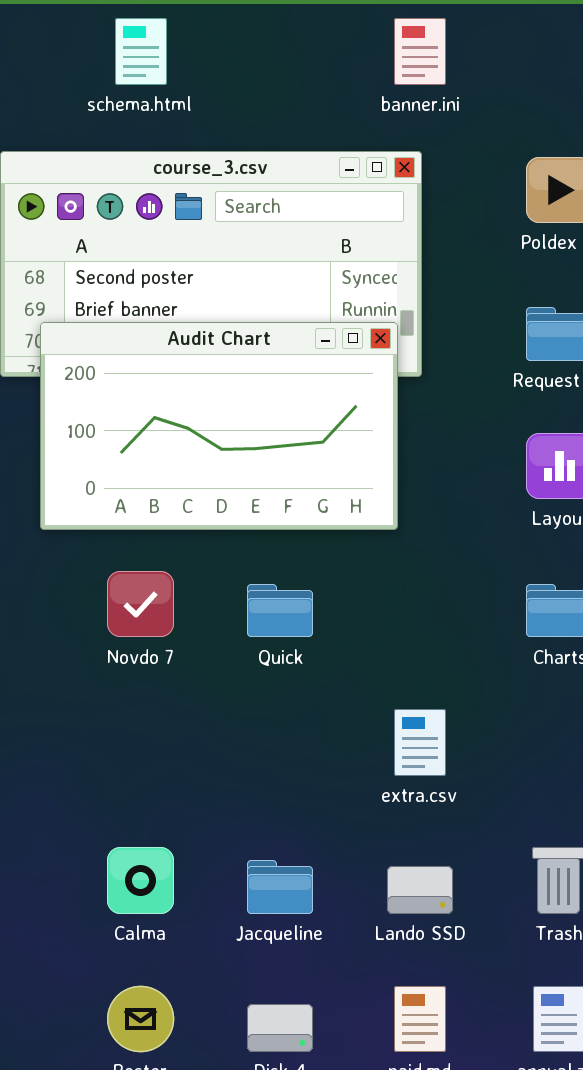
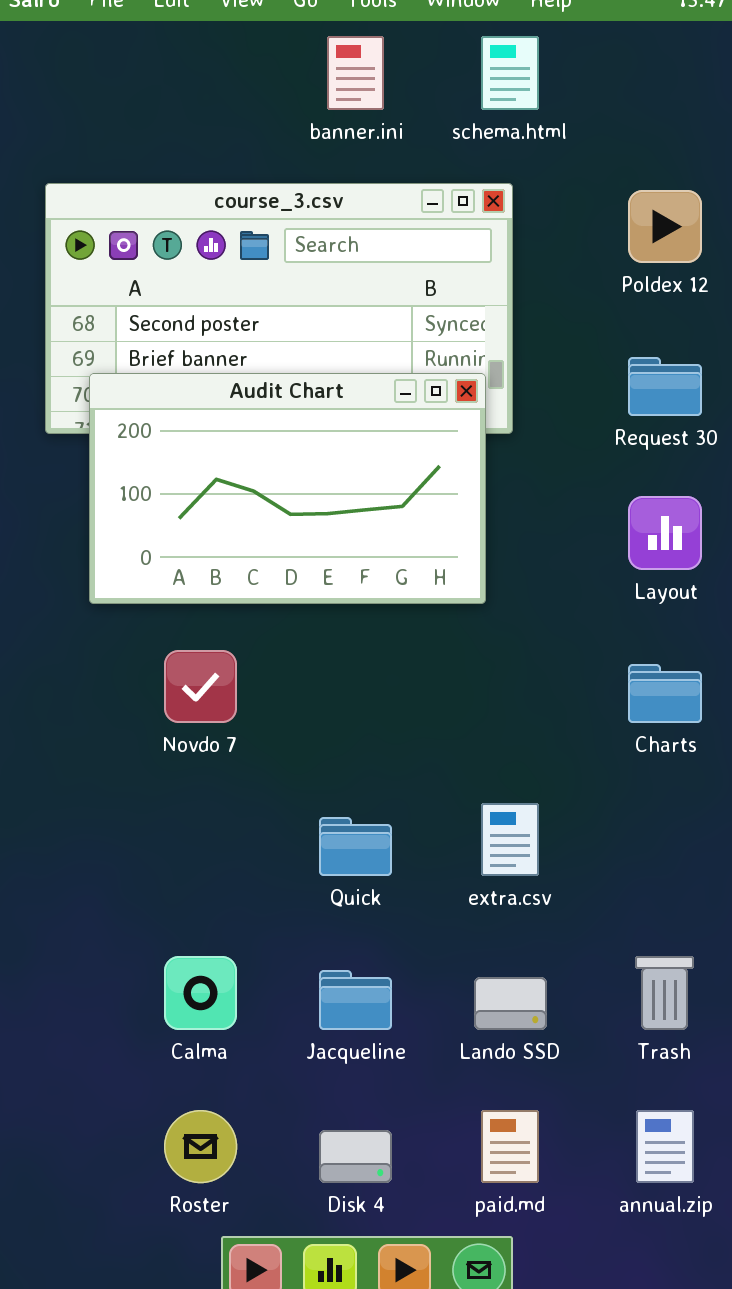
schema.html: [115,18,167,85] -> [481,36,539,110], moved
banner.ini: [394,18,446,85] -> [327,36,384,110], moved
Quick: [247,584,313,637] -> [319,817,392,876], moved

